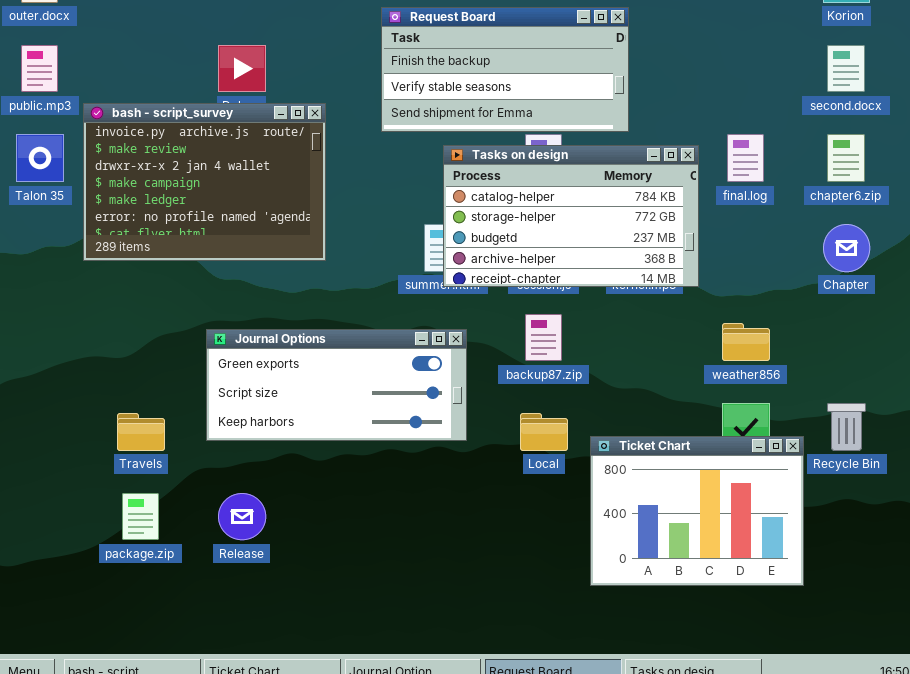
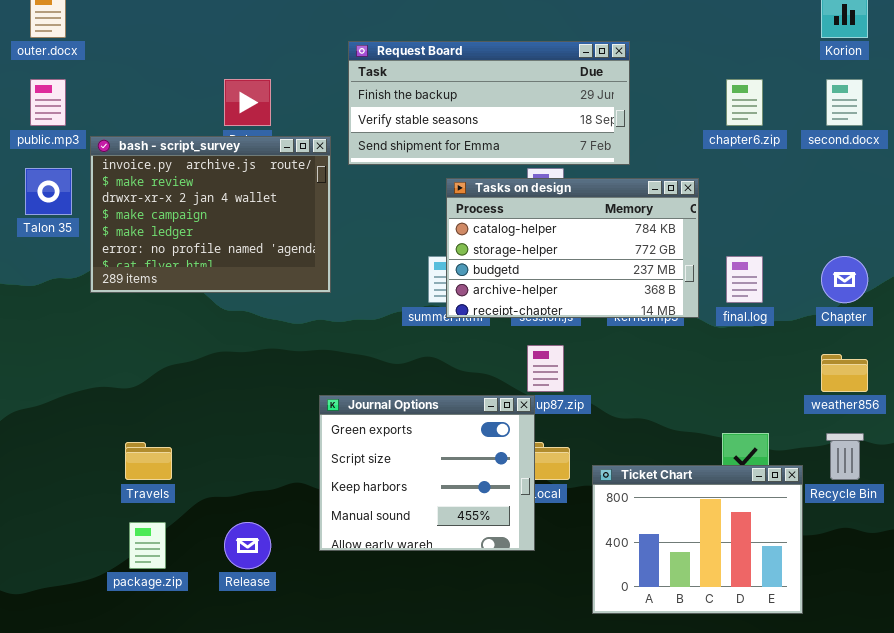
Request Board: [381,7,629,132] -> [348,41,630,165], resized
final.log: [727,134,764,182] -> [726,256,763,303], moved
chapter6.zip: [827,134,865,182] -> [726,79,763,126], moved
weather856: [722,323,770,361] -> [821,354,868,392], moved
Journal Options: [206,329,467,441] -> [319,395,535,551], moved, resized

